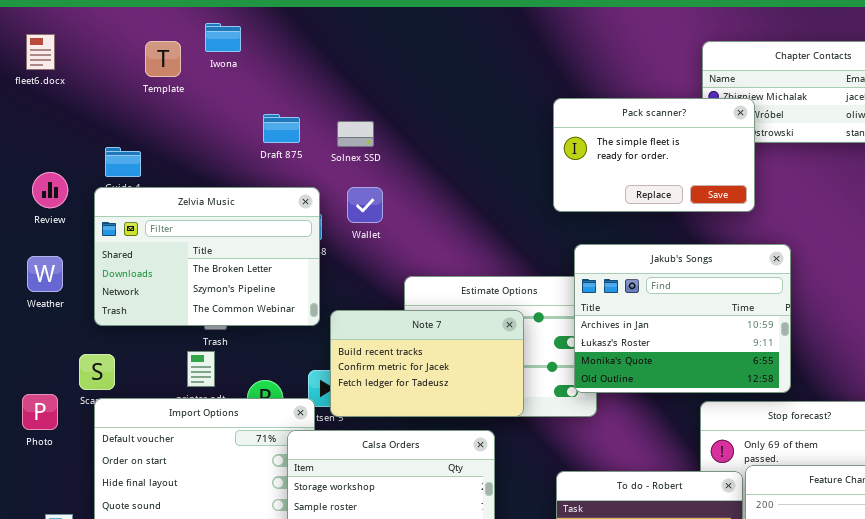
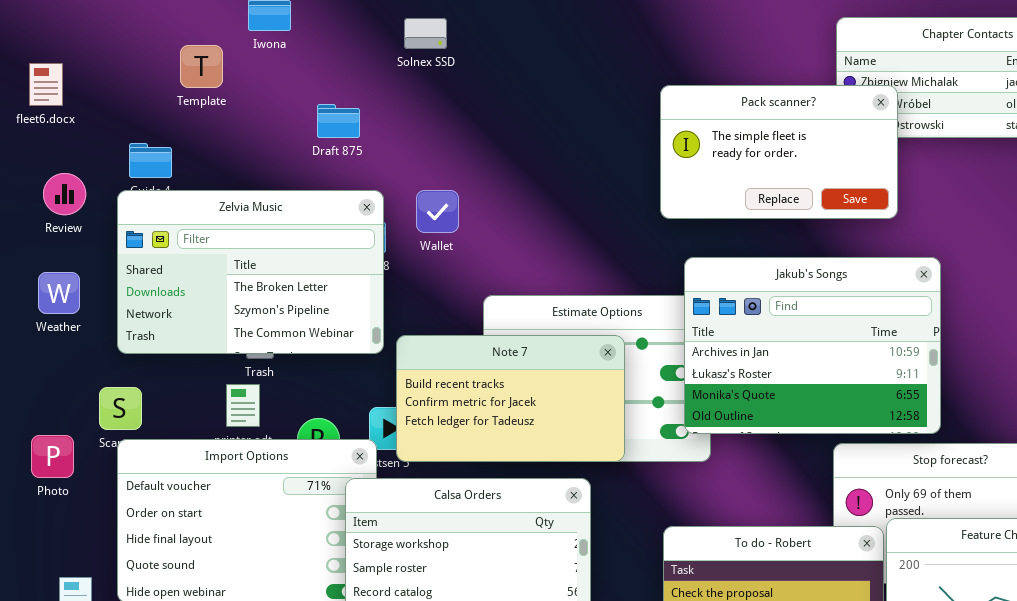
fleet6.docx: [26,34,55,70] -> [29,63,63,106], moved
Template: [145,41,181,77] -> [180,45,223,88], moved
Solnex SSD: [337,121,374,147] -> [404,18,447,49], moved

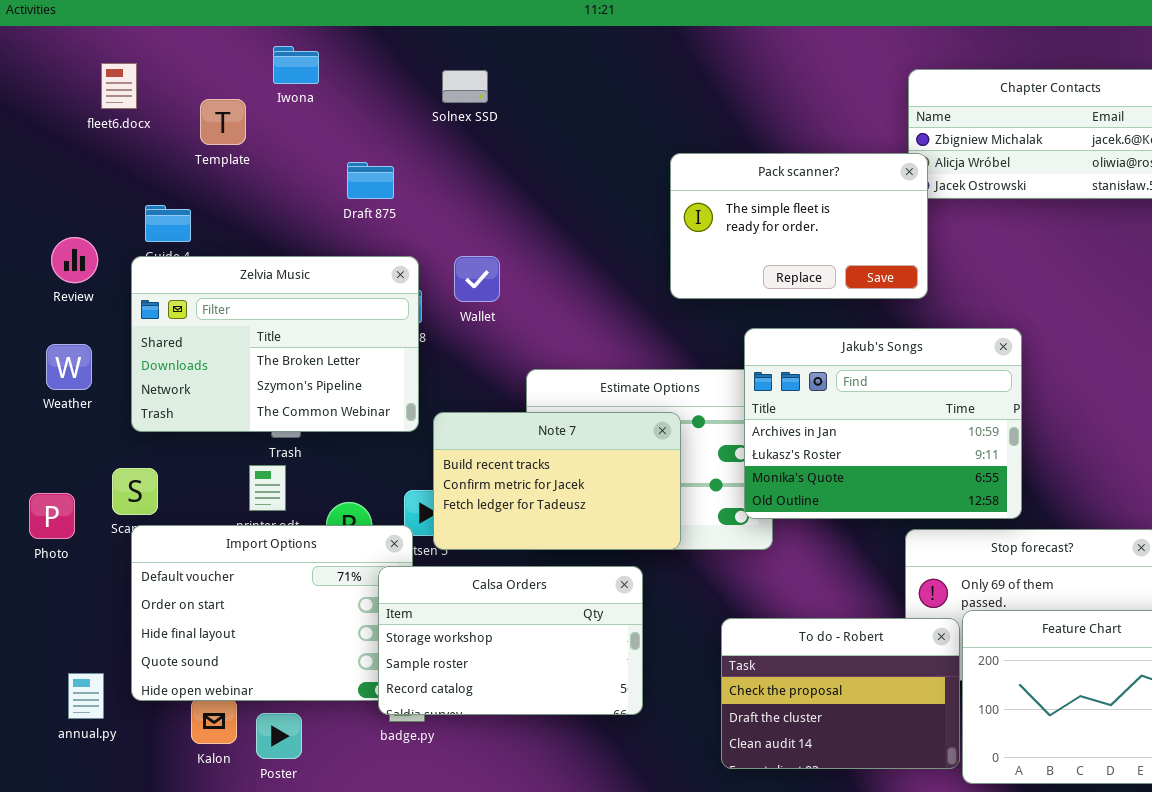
fleet6.docx: [29,63,63,106] -> [101,63,137,109], moved
Pack scanner?: [660,85,898,219] -> [670,153,928,299], moved
Photo: [31,435,74,478] -> [29,493,75,539], moved

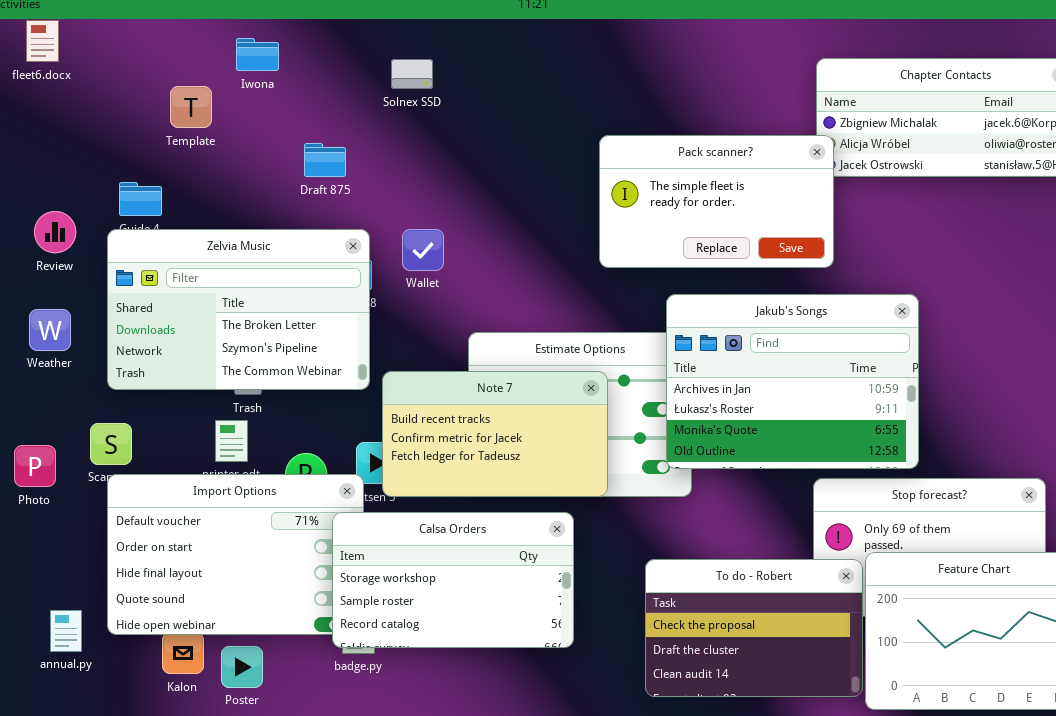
fleet6.docx: [101,63,137,109] -> [26,20,59,62], moved

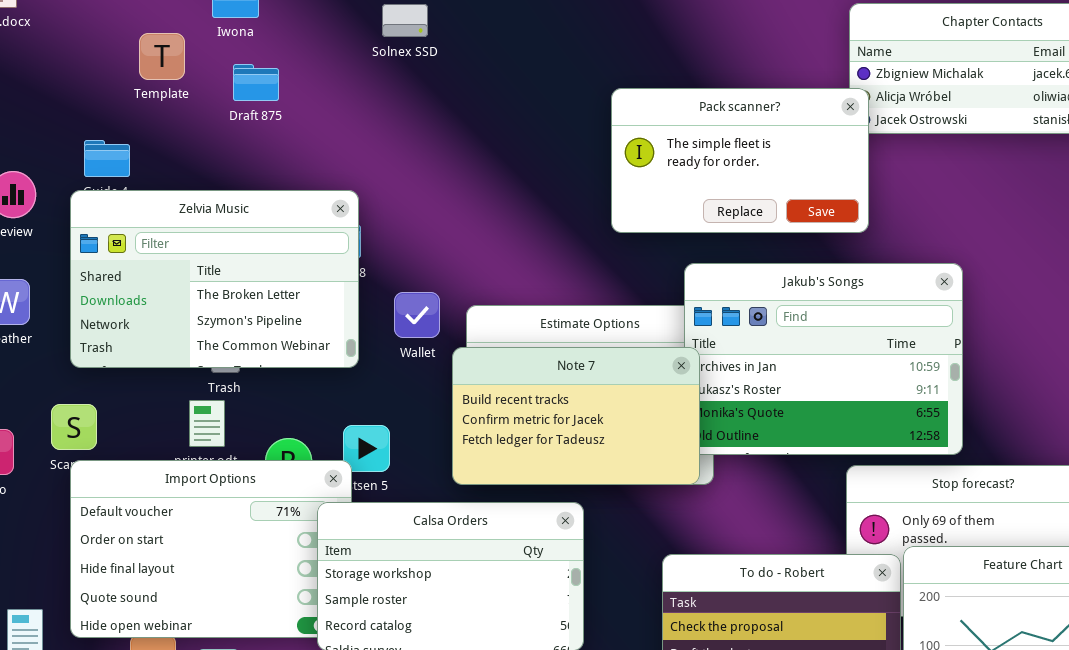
Draft 875: [304,143,346,177] -> [233,64,279,101], moved
Wallet: [402,229,444,271] -> [394,292,440,338], moved
Note 7: [382,371,608,497] -> [452,347,700,485], moved

